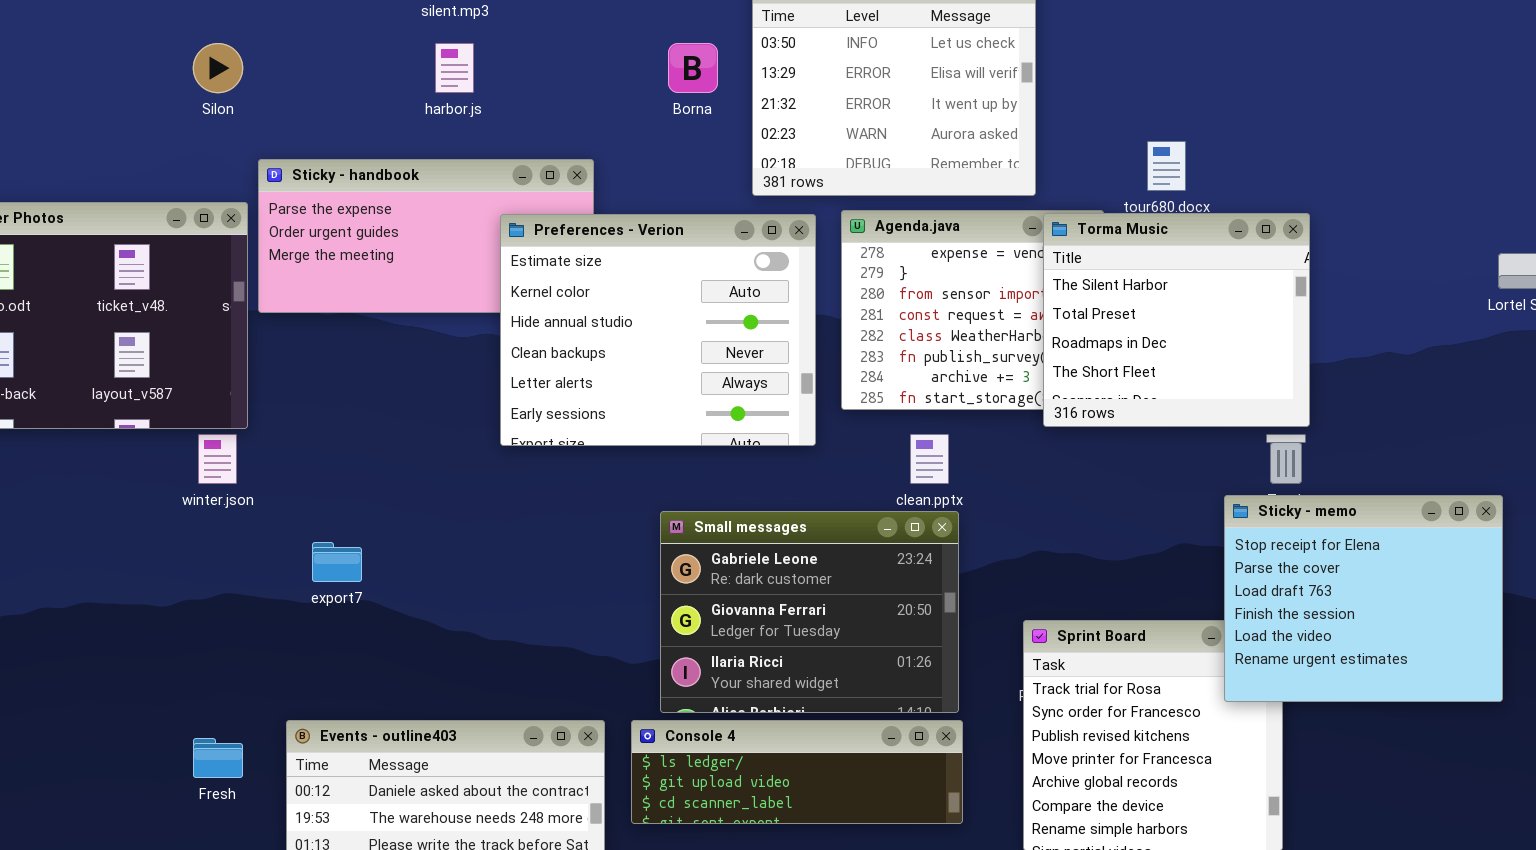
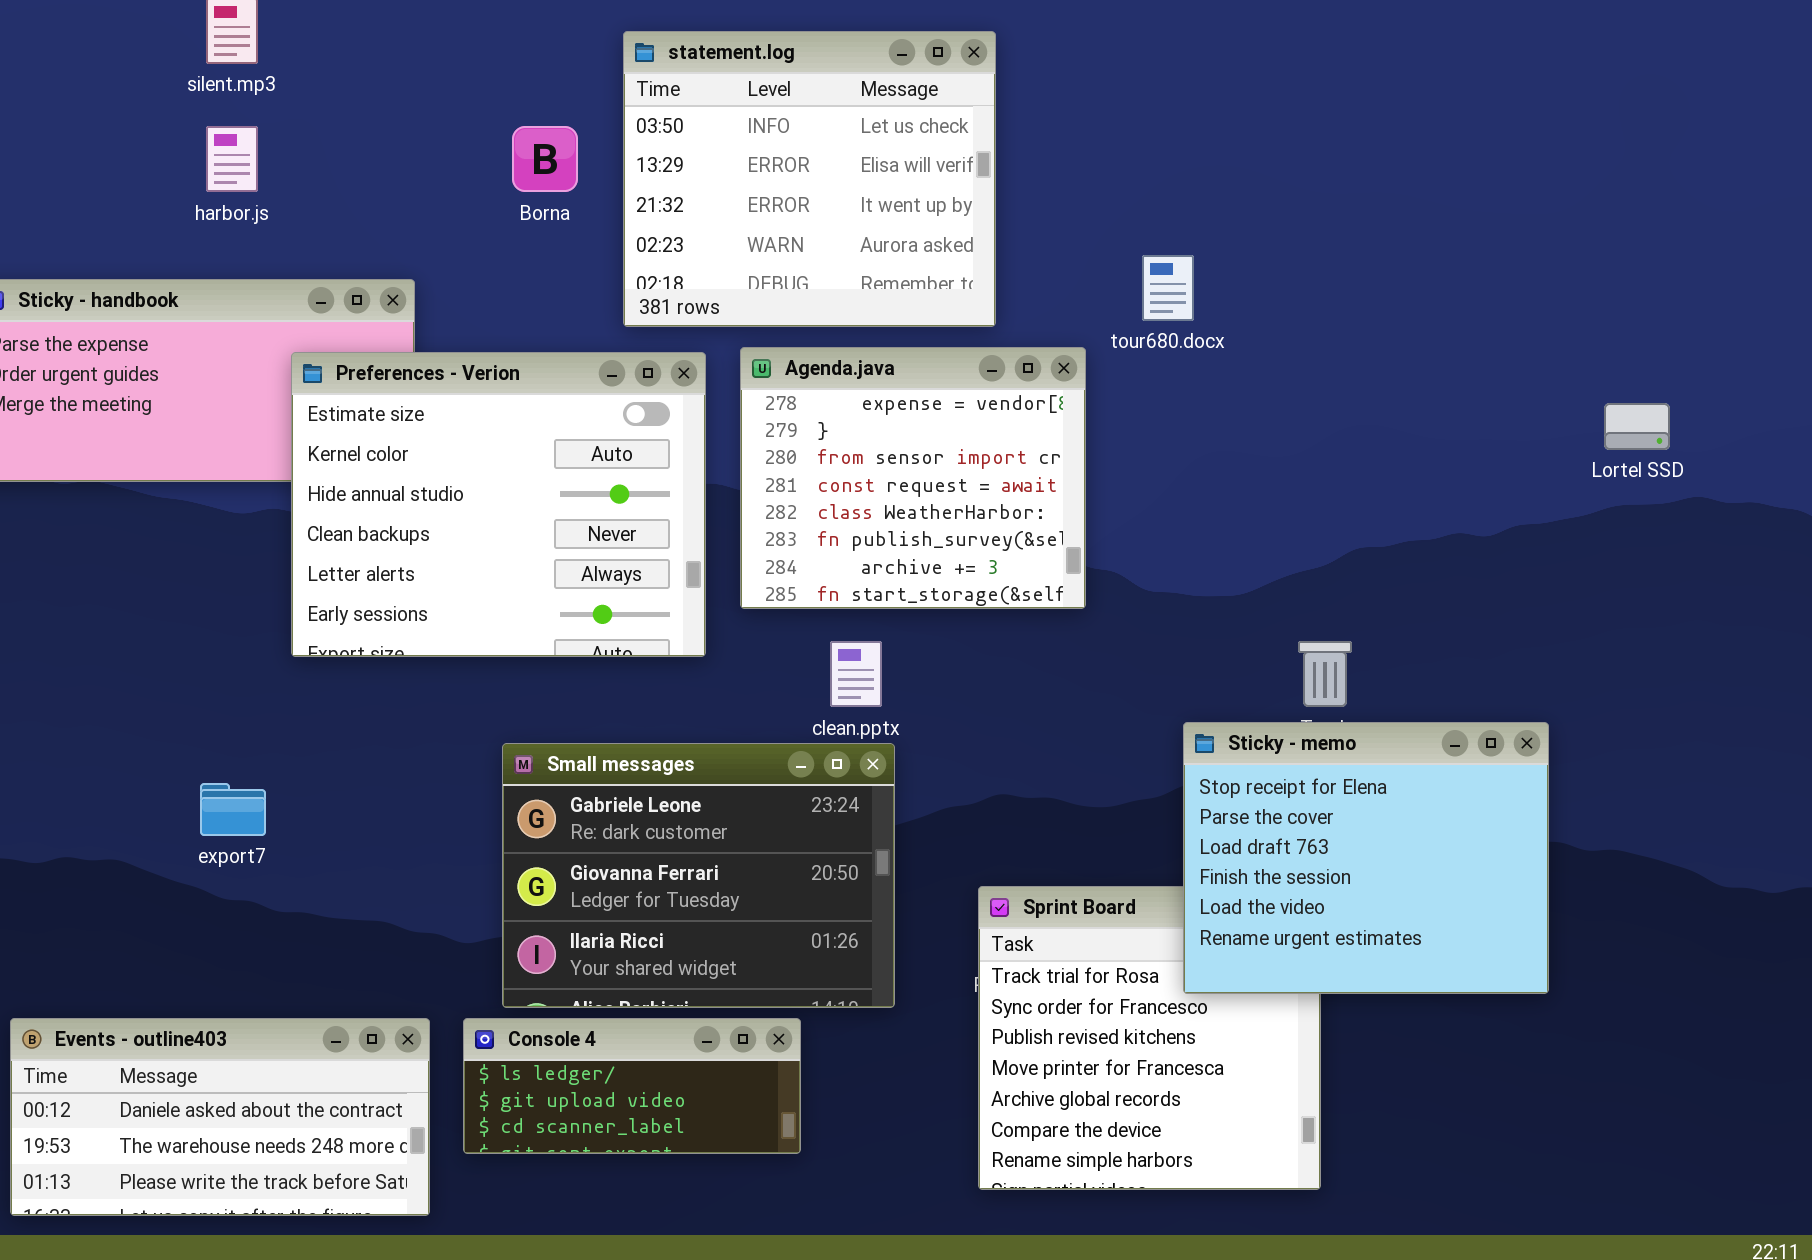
Torma Music: [1043,213,1310,427] -> none, closed
Sticky - memo: [1224,495,1503,702] -> [1183,722,1549,994], moved
export7: [312,542,362,582] -> [200,783,266,836], moved
Console 4: [631,720,963,824] -> [463,1018,801,1154], resized

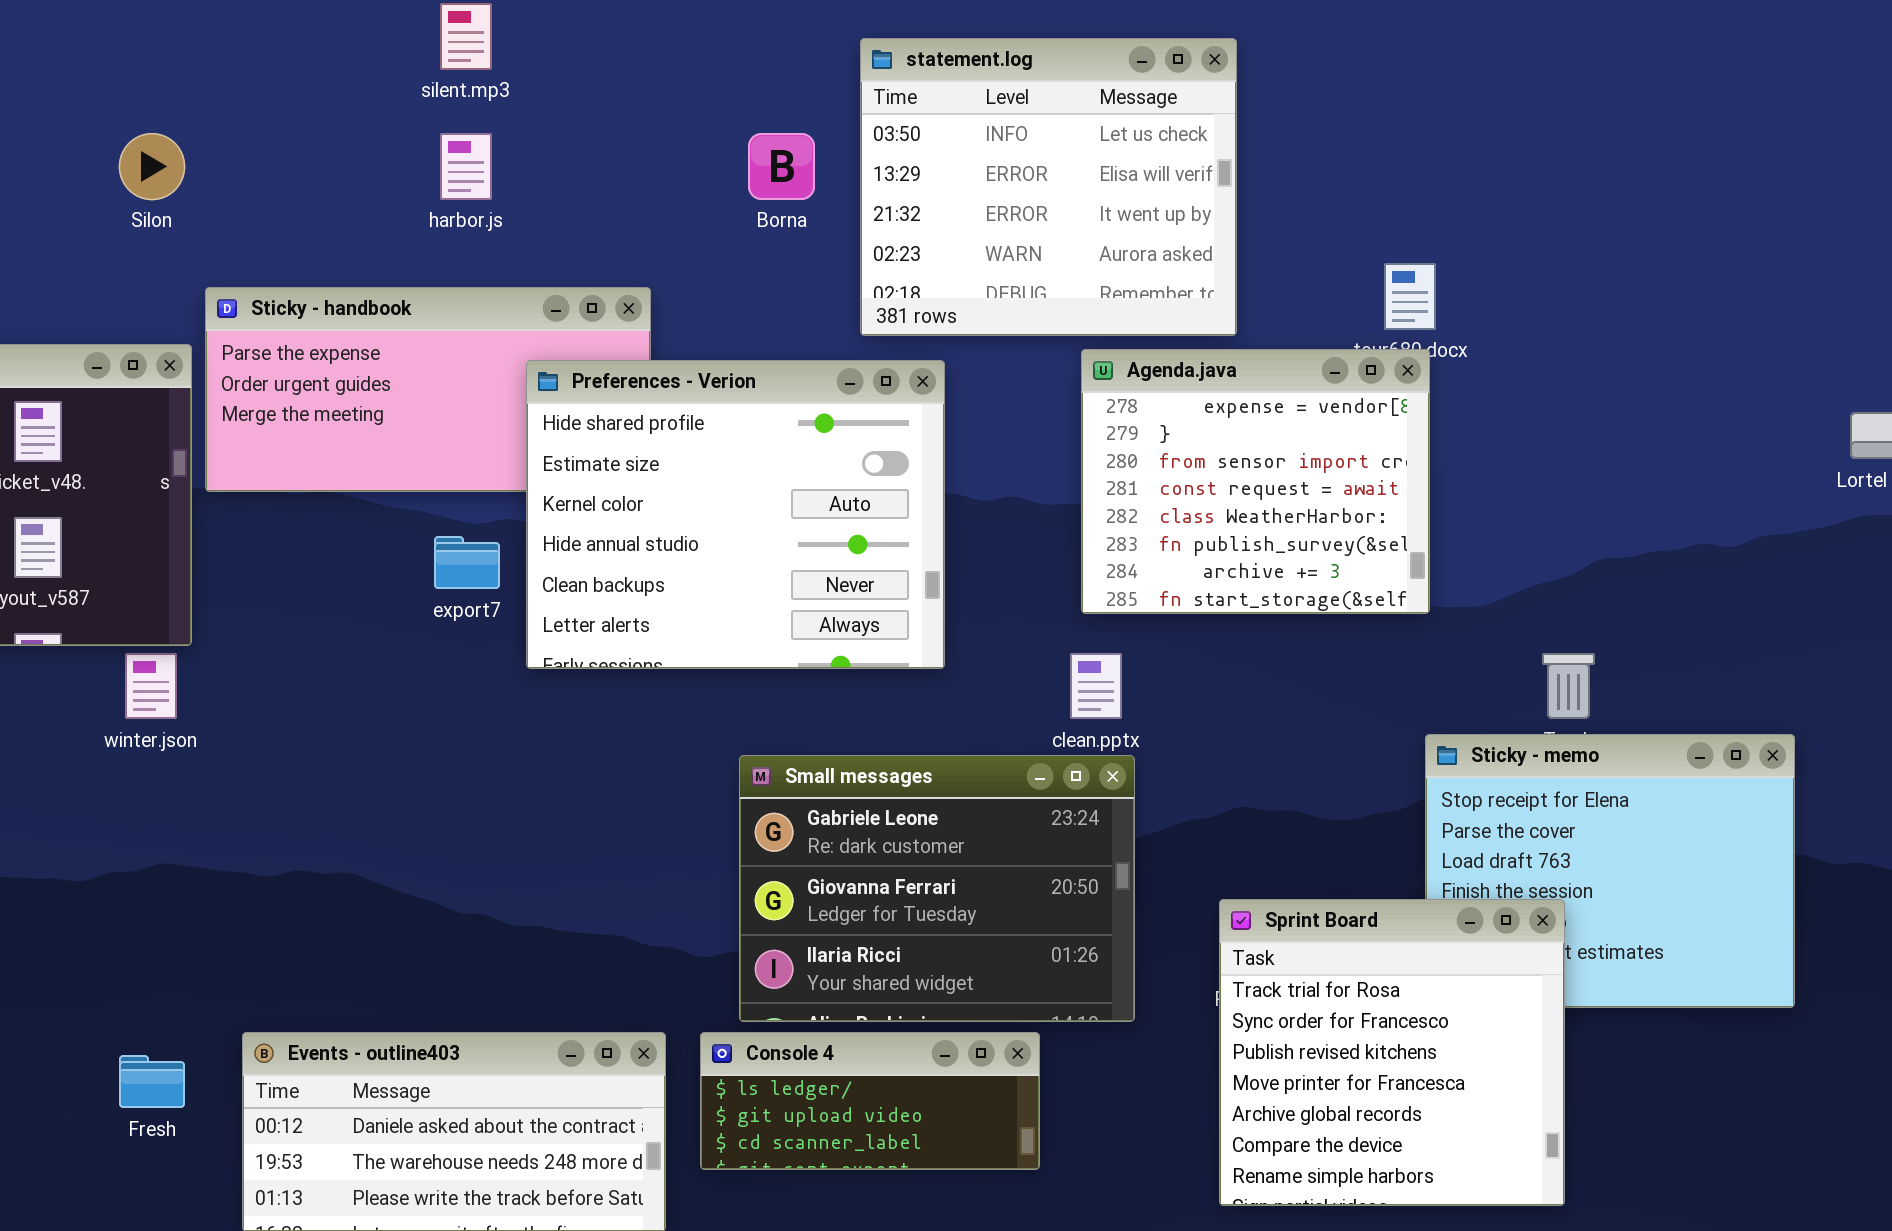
Agenda.java: [740,347,1086,609] -> [1081,349,1430,614], moved
Preferences - Verion: [291,352,706,657] -> [526,360,945,669], scrolled up 1 row
export7: [200,783,266,836] -> [434,536,500,589], moved
Sprint Board: [978,886,1321,1190] -> [1219,899,1565,1206], raised

